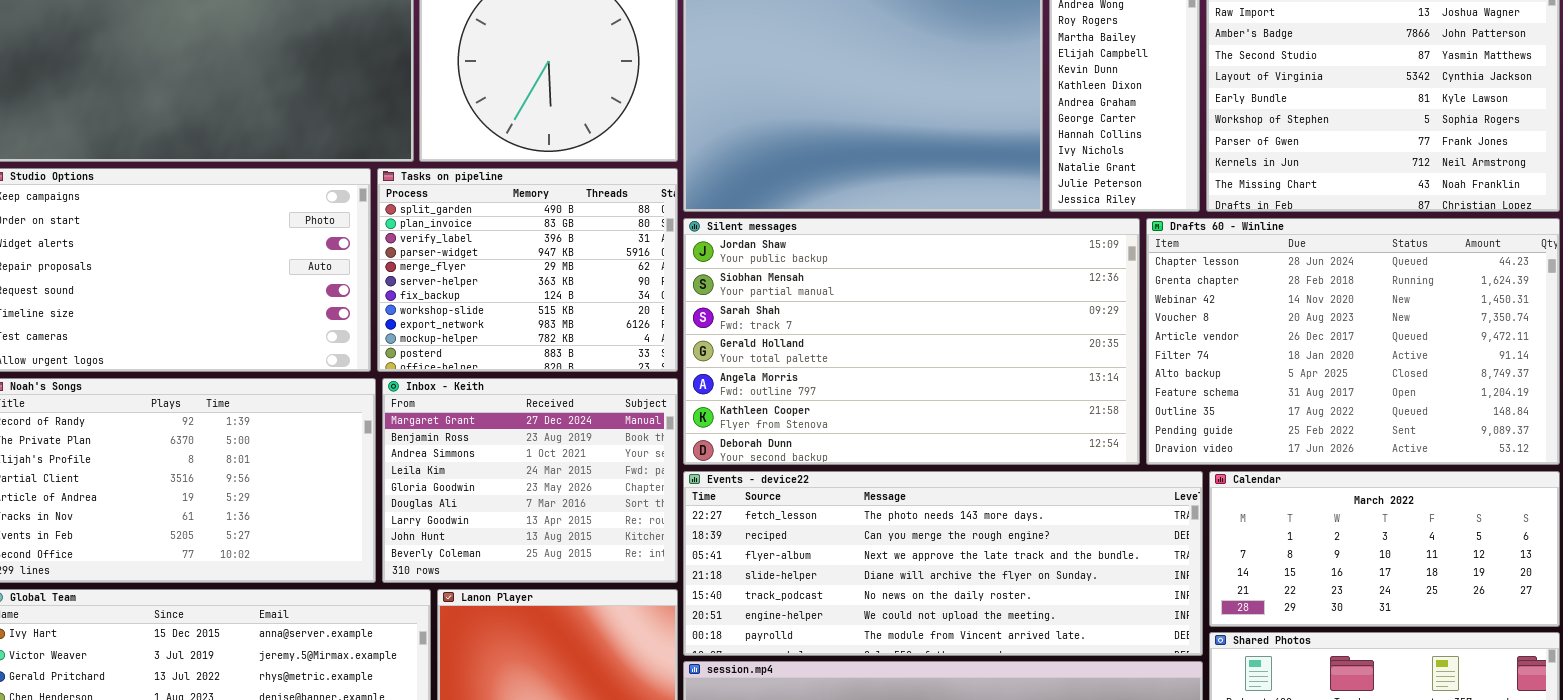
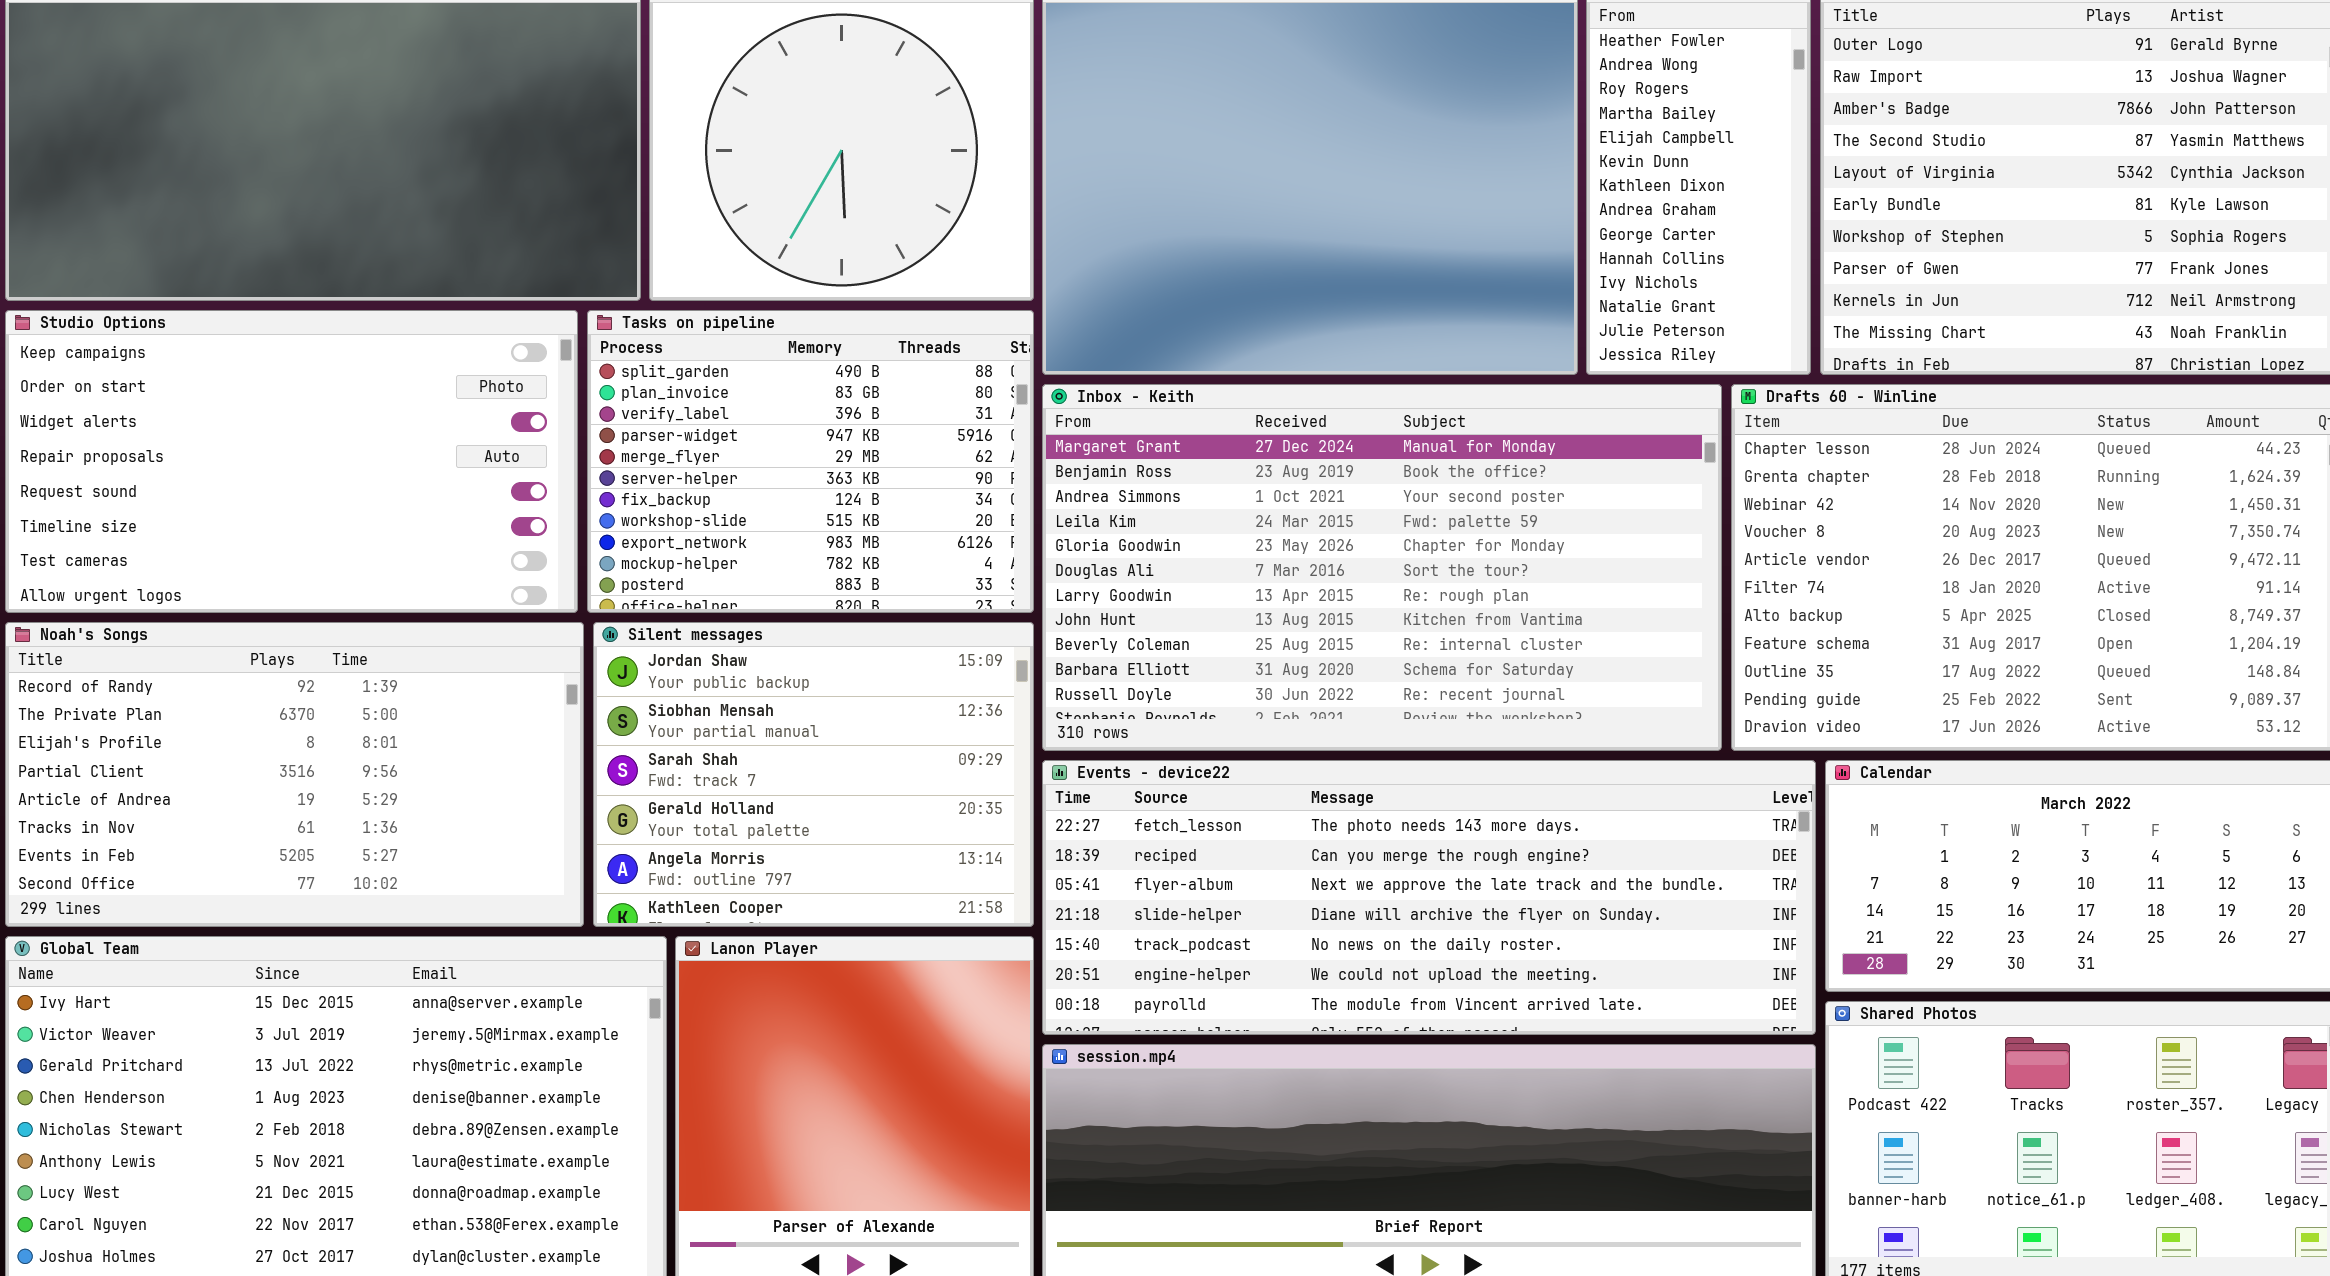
Silent messages: [683,218,1140,465] -> [593,622,1034,927], moved, resized
Inbox - Keith: [382,378,678,583] -> [1042,384,1722,751], moved, resized

